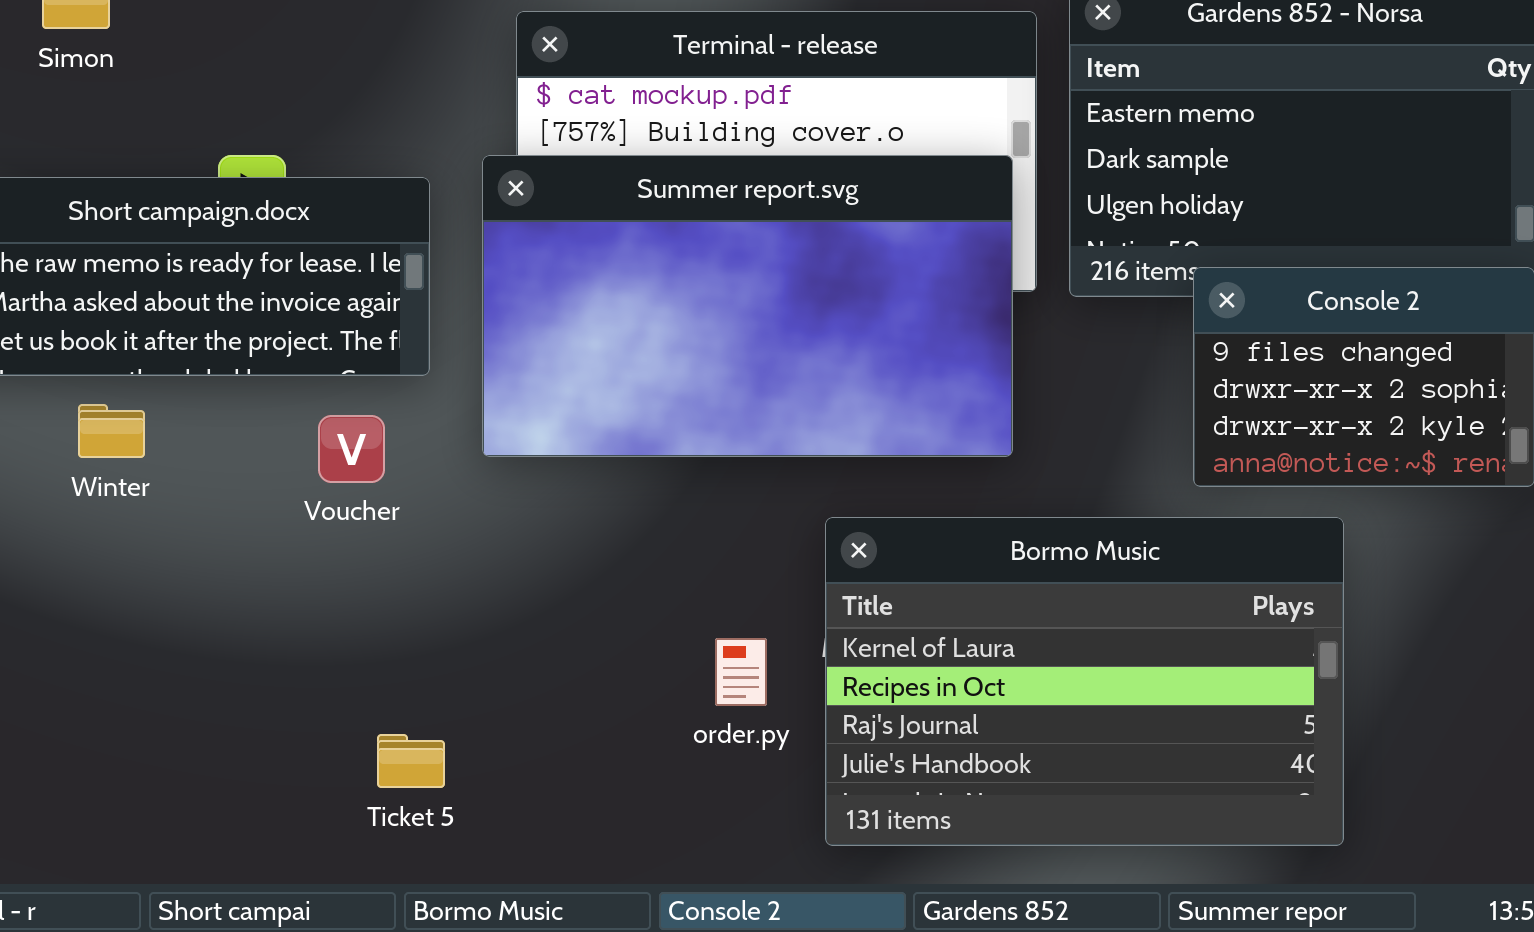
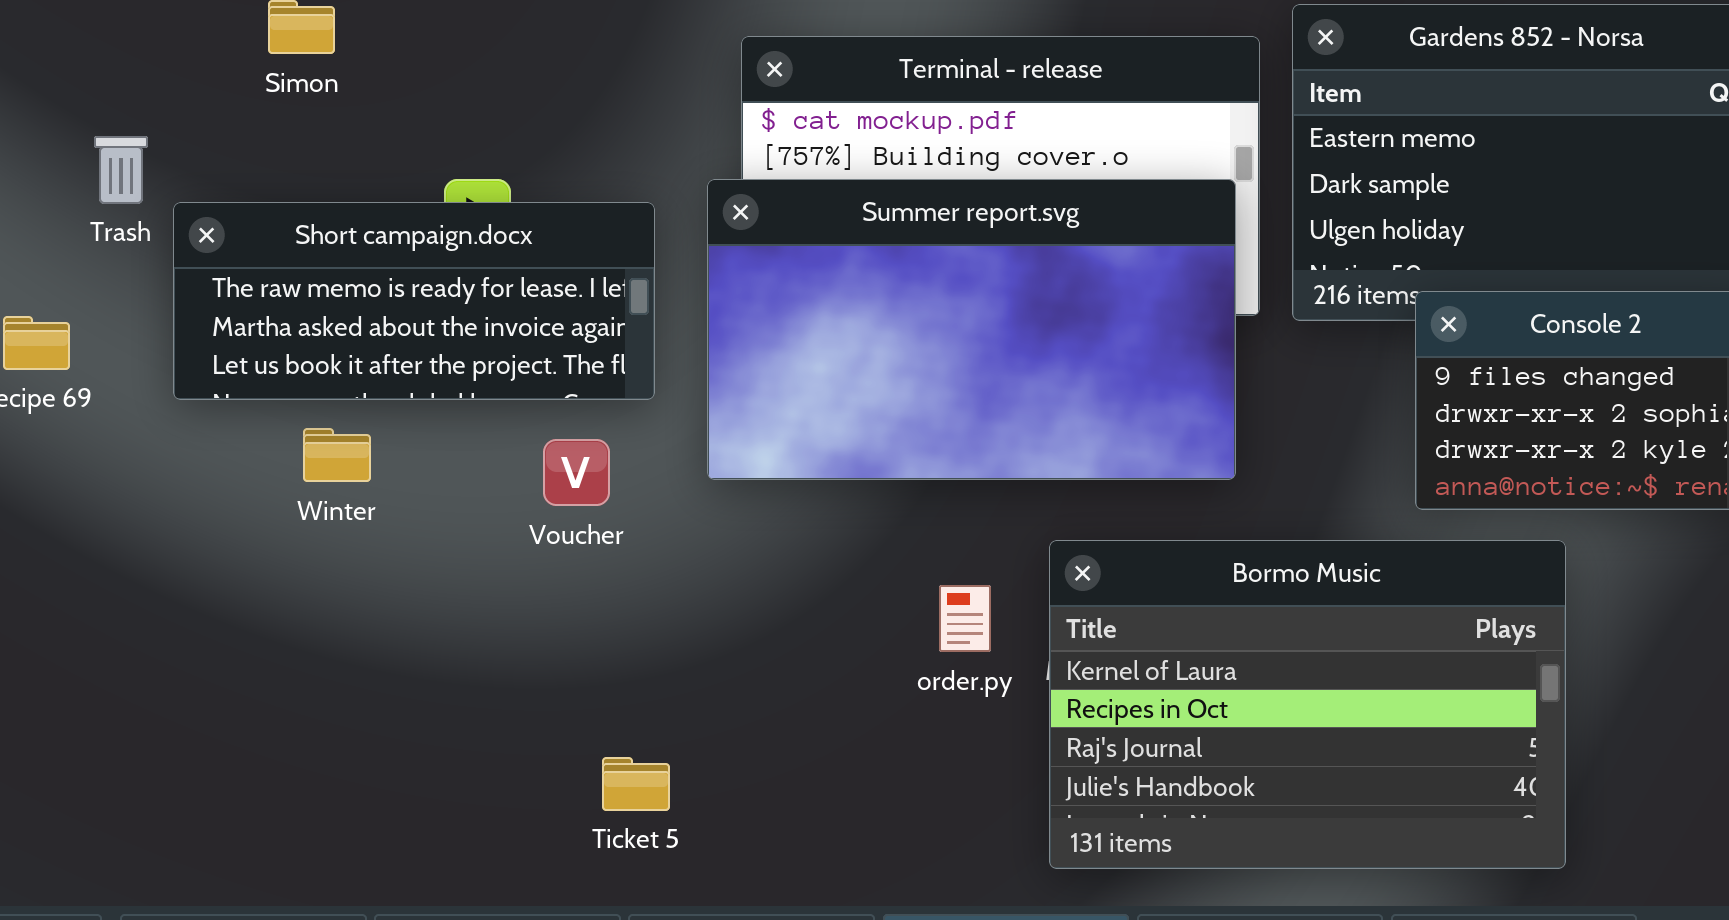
order.py: [715,638,767,706] -> [939,585,991,652], moved

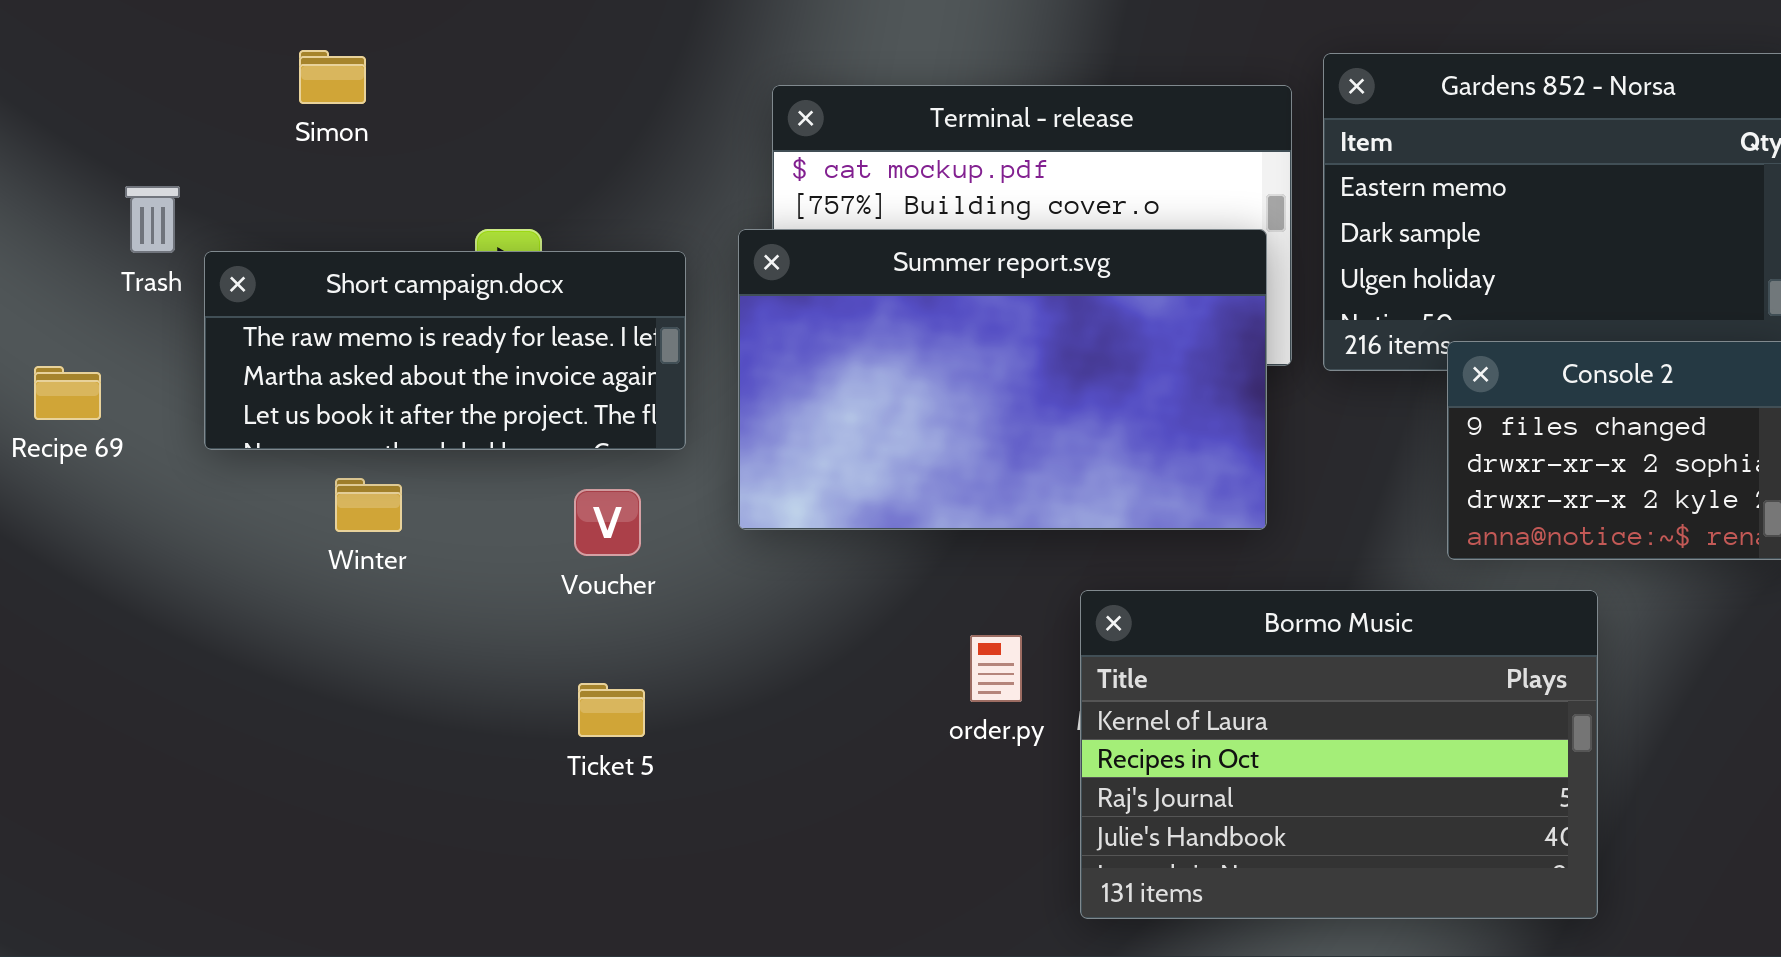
Ticket 5: [602,757,670,811] -> [578,683,645,737], moved

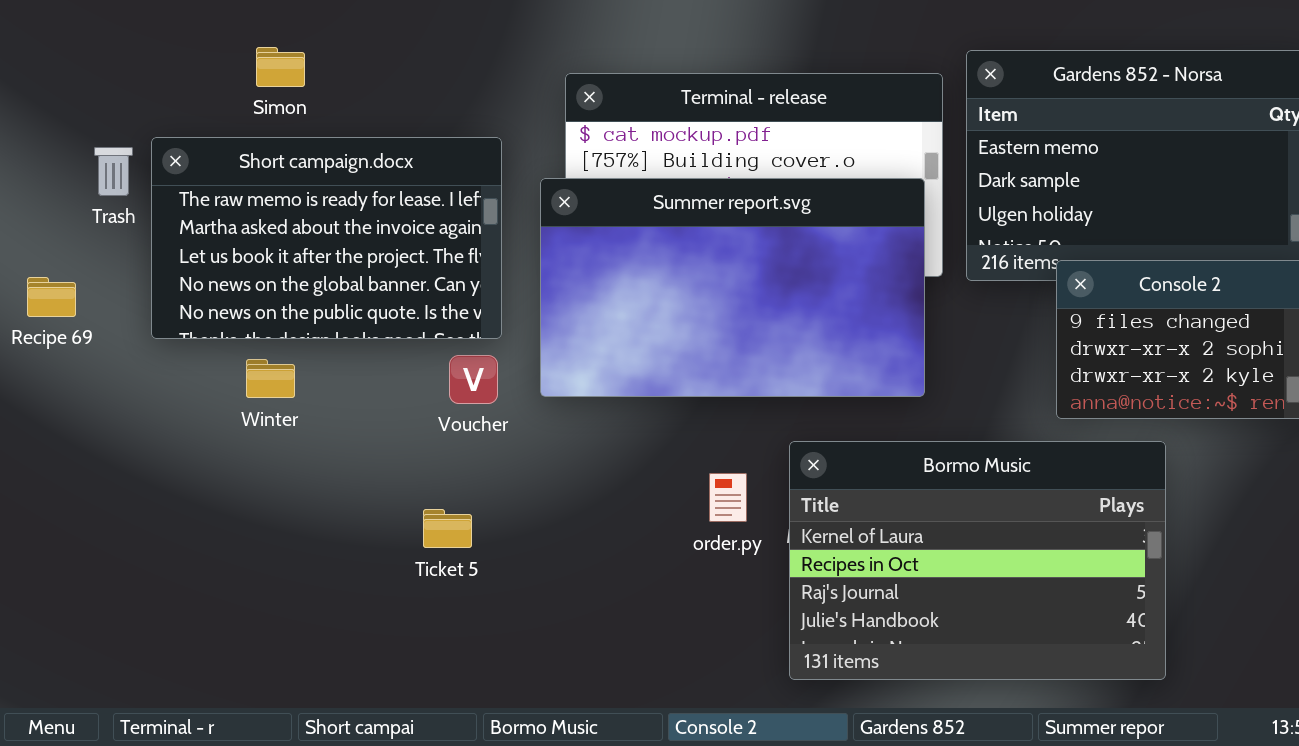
Simon: [299,50,366,104] -> [256,47,305,87], moved
Short campaign.docx: [204,251,686,450] -> [151,137,502,339], resized
Voucher: [574,489,641,556] -> [449,355,498,404], moved

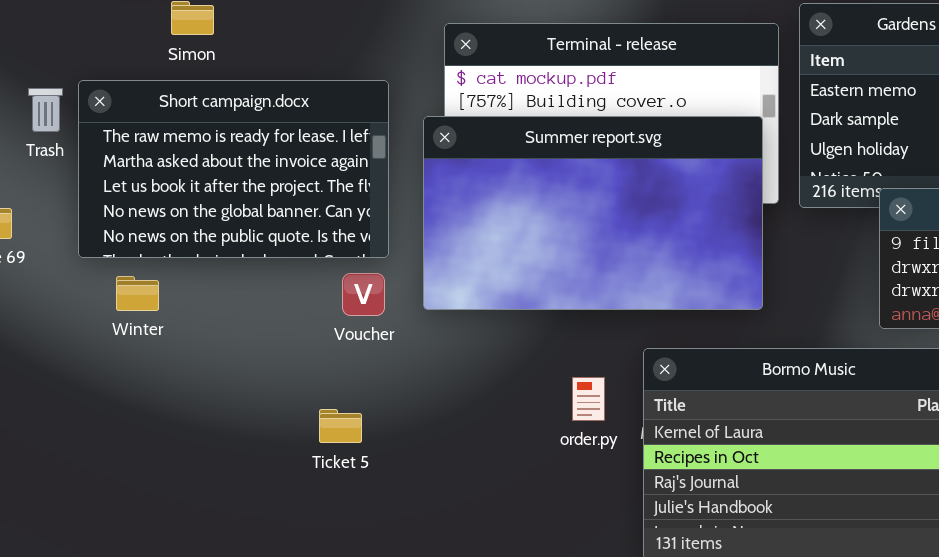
Winter: [246,359,295,398] -> [116,276,159,311], moved

